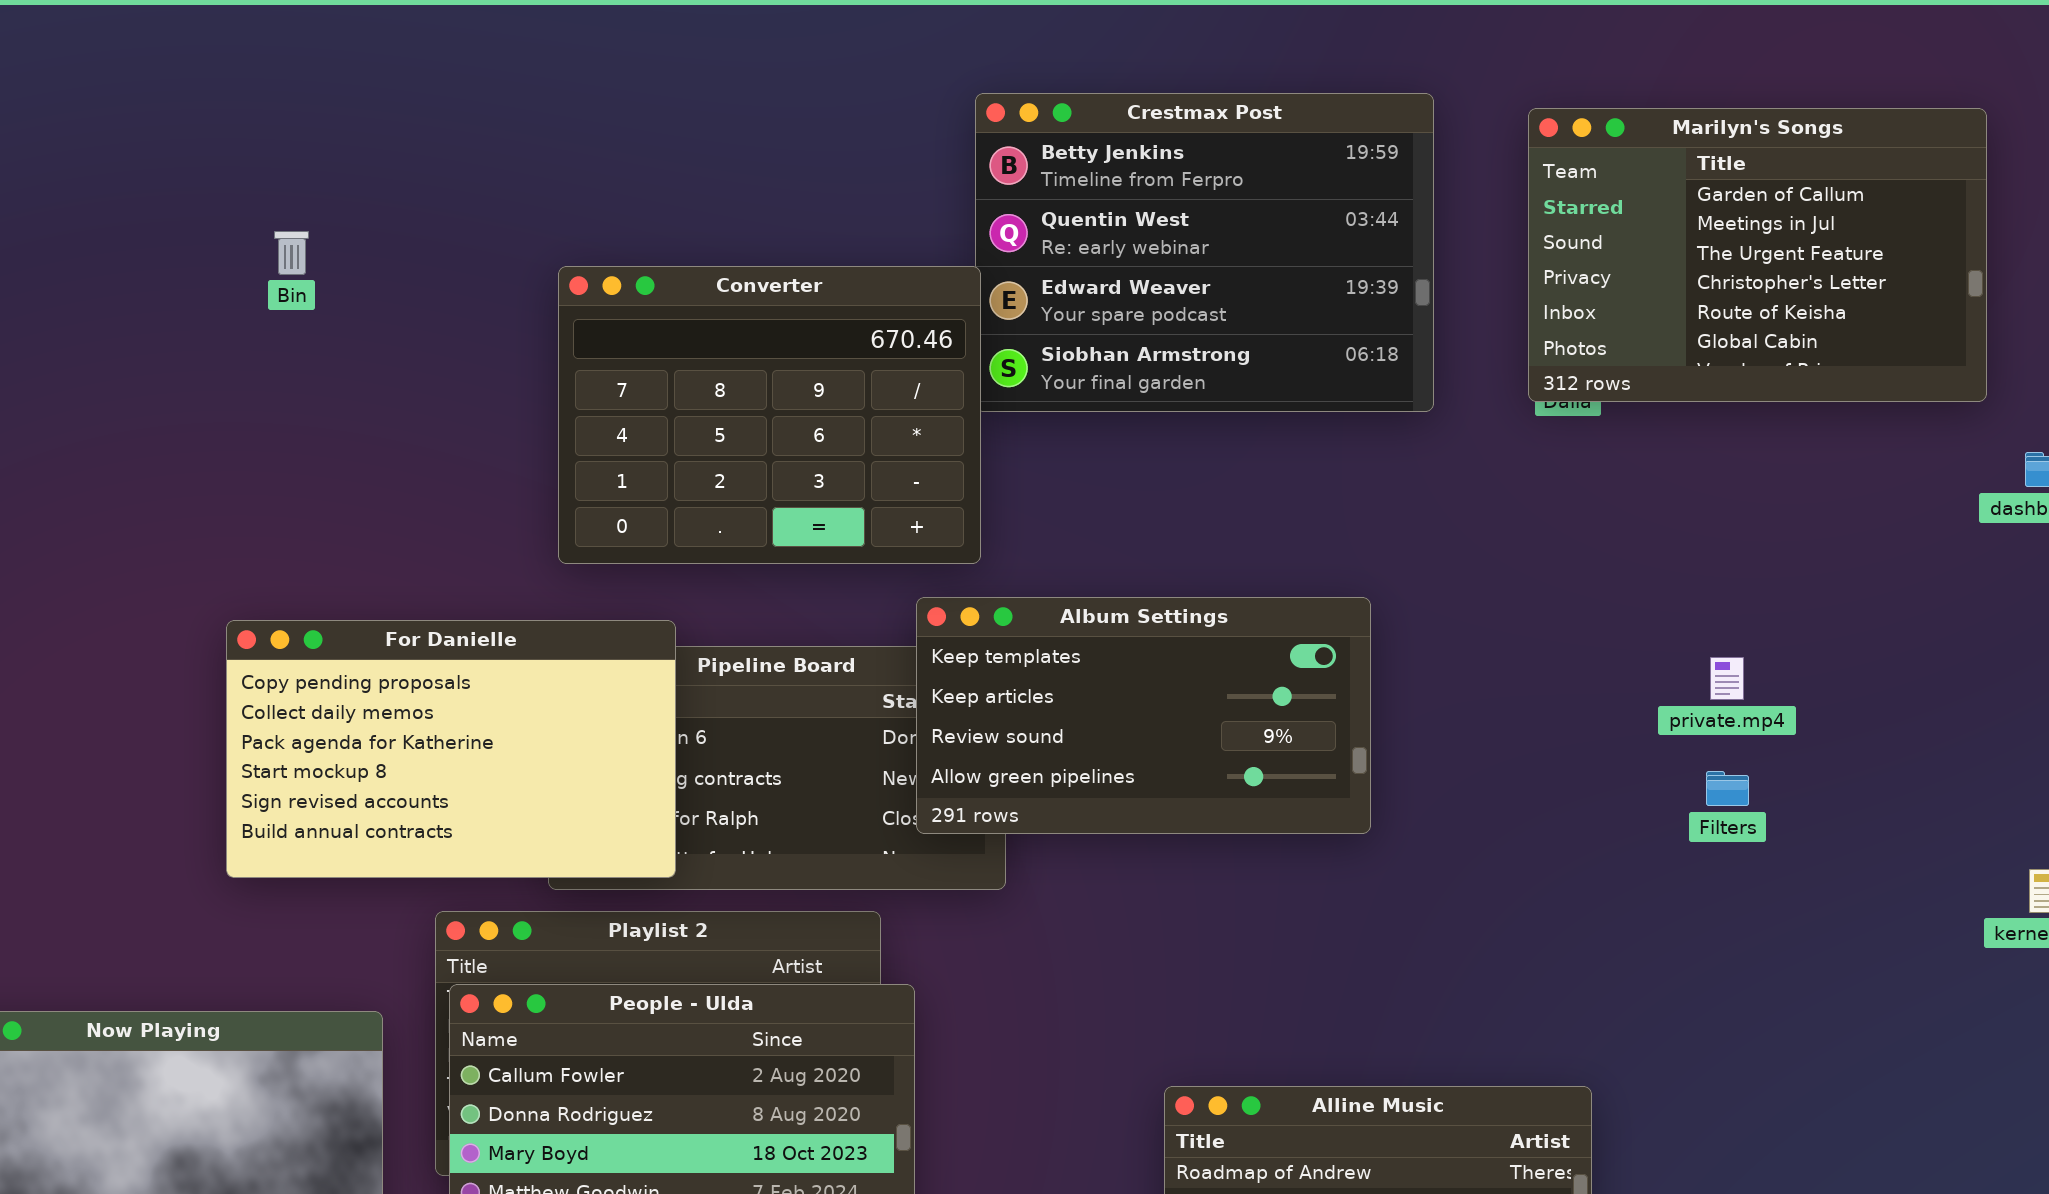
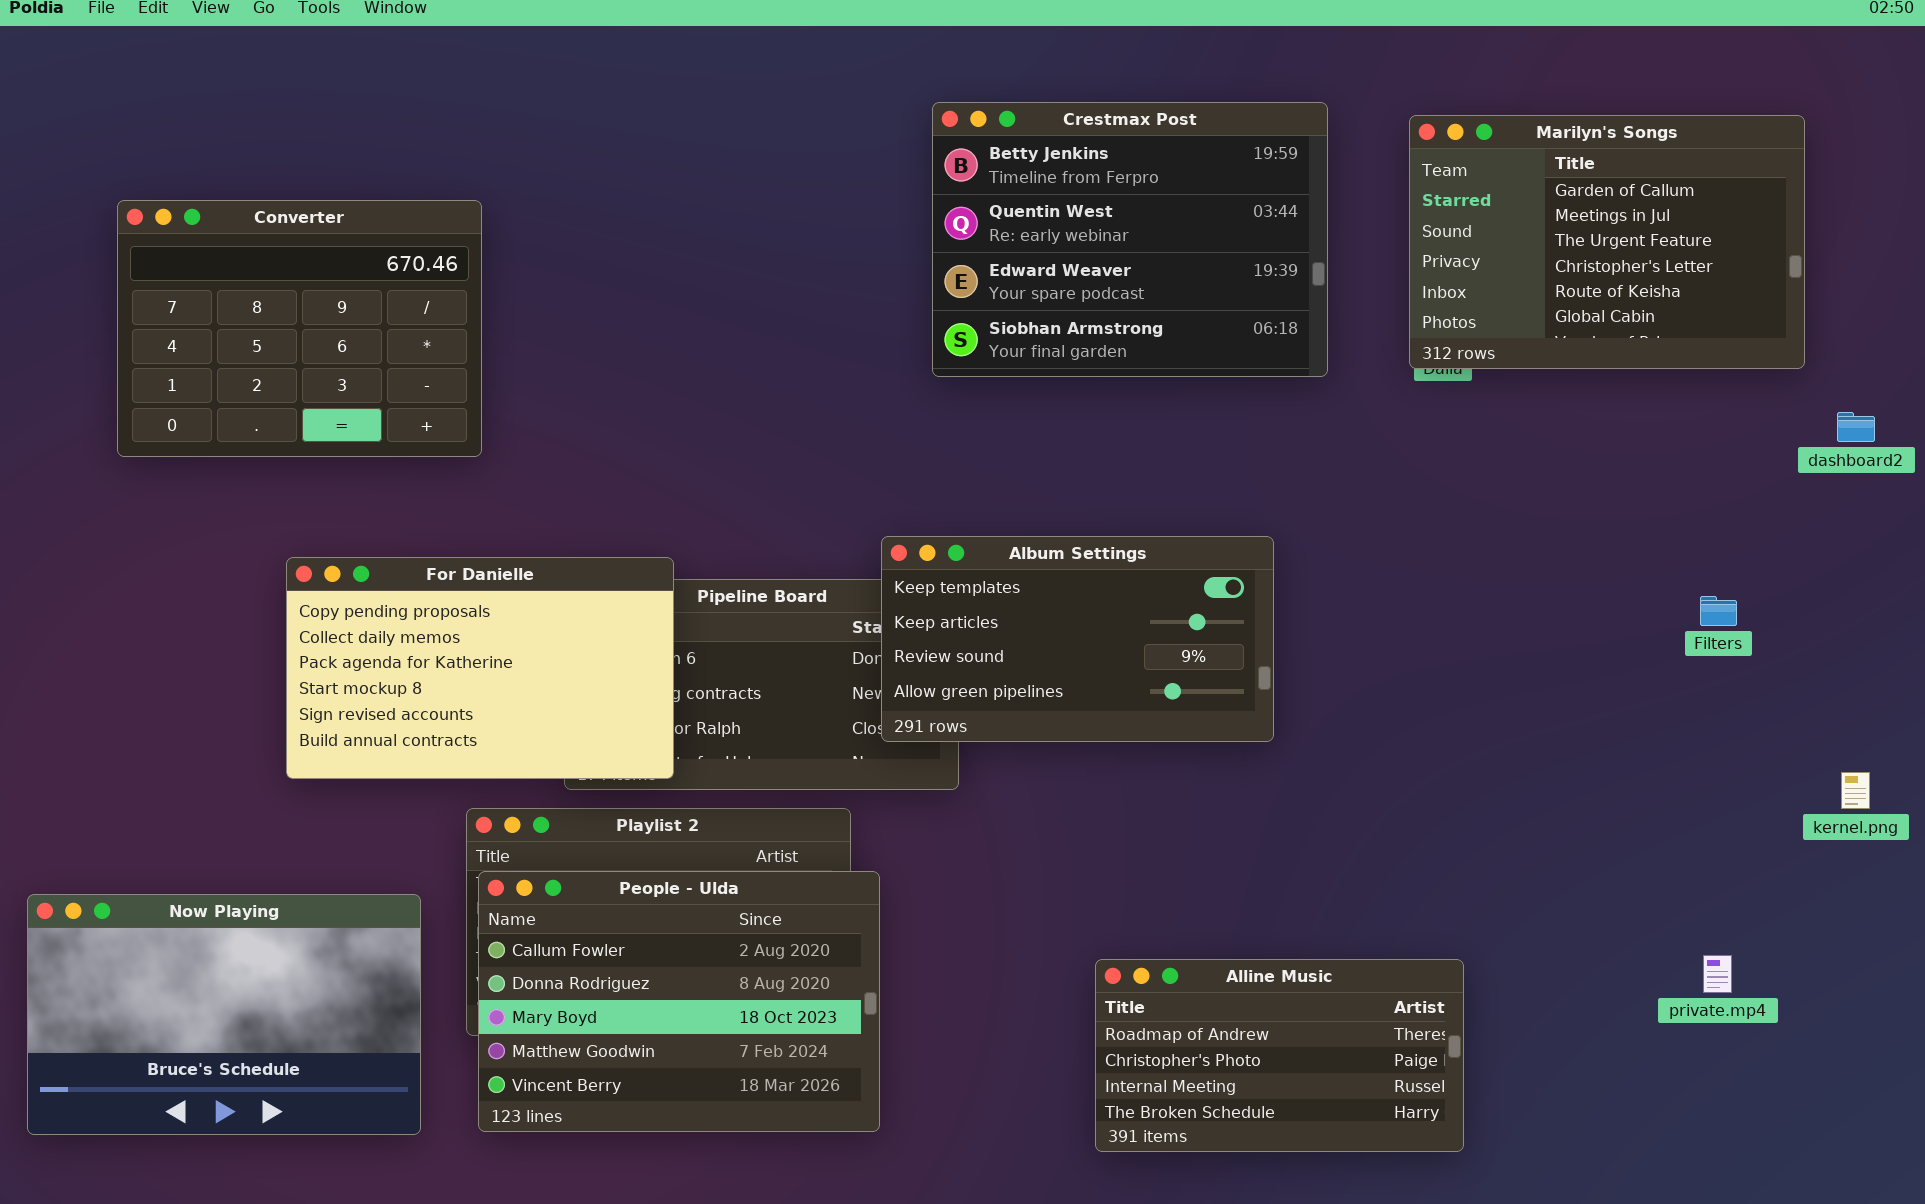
Converter: [558,266,981,564] -> [117,200,482,457], moved
private.mp4: [1710,657,1744,700] -> [1703,955,1732,993], moved
Filters: [1706,771,1749,806] -> [1700,596,1737,626], moved

